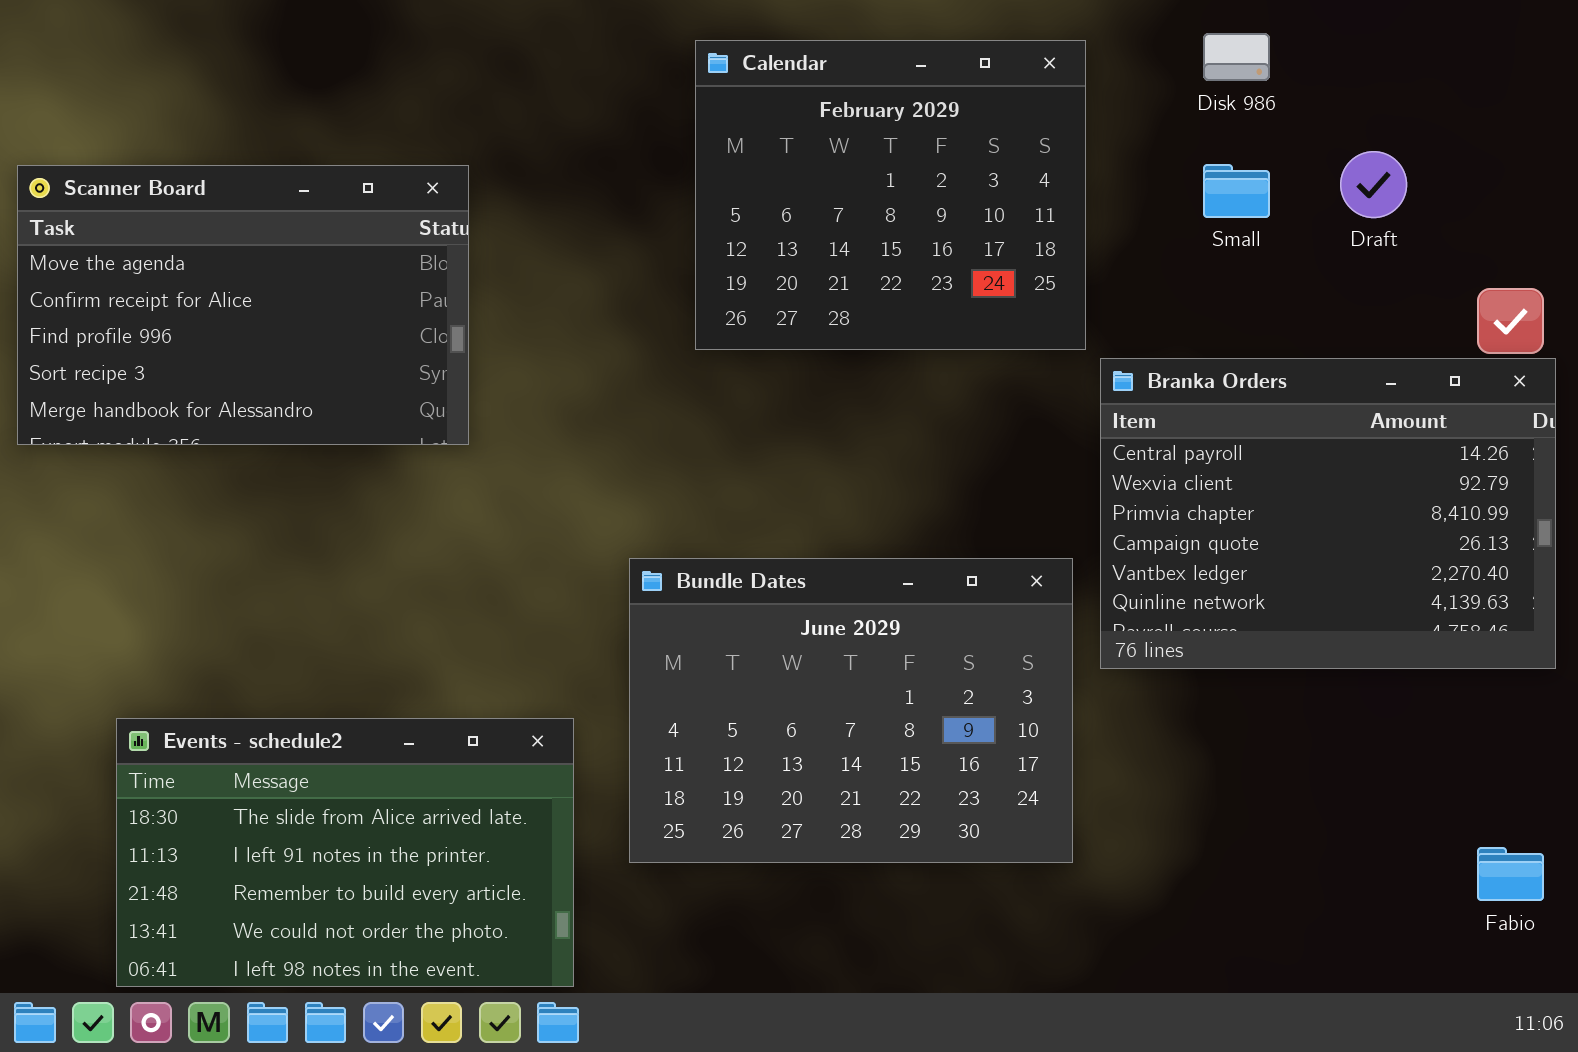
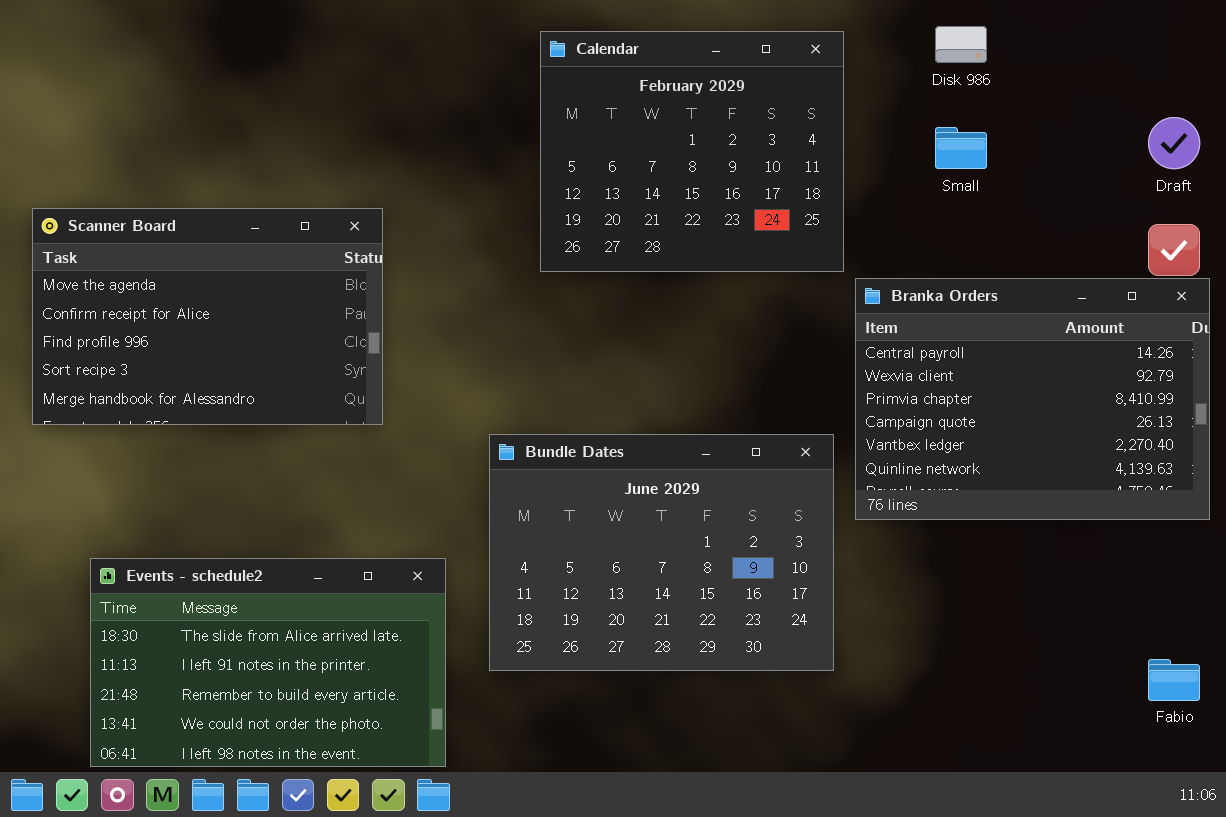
Draft: [1340,151,1407,218] -> [1148,117,1200,169], moved
Scanner Board: [17,165,469,445] -> [32,208,383,425], moved

